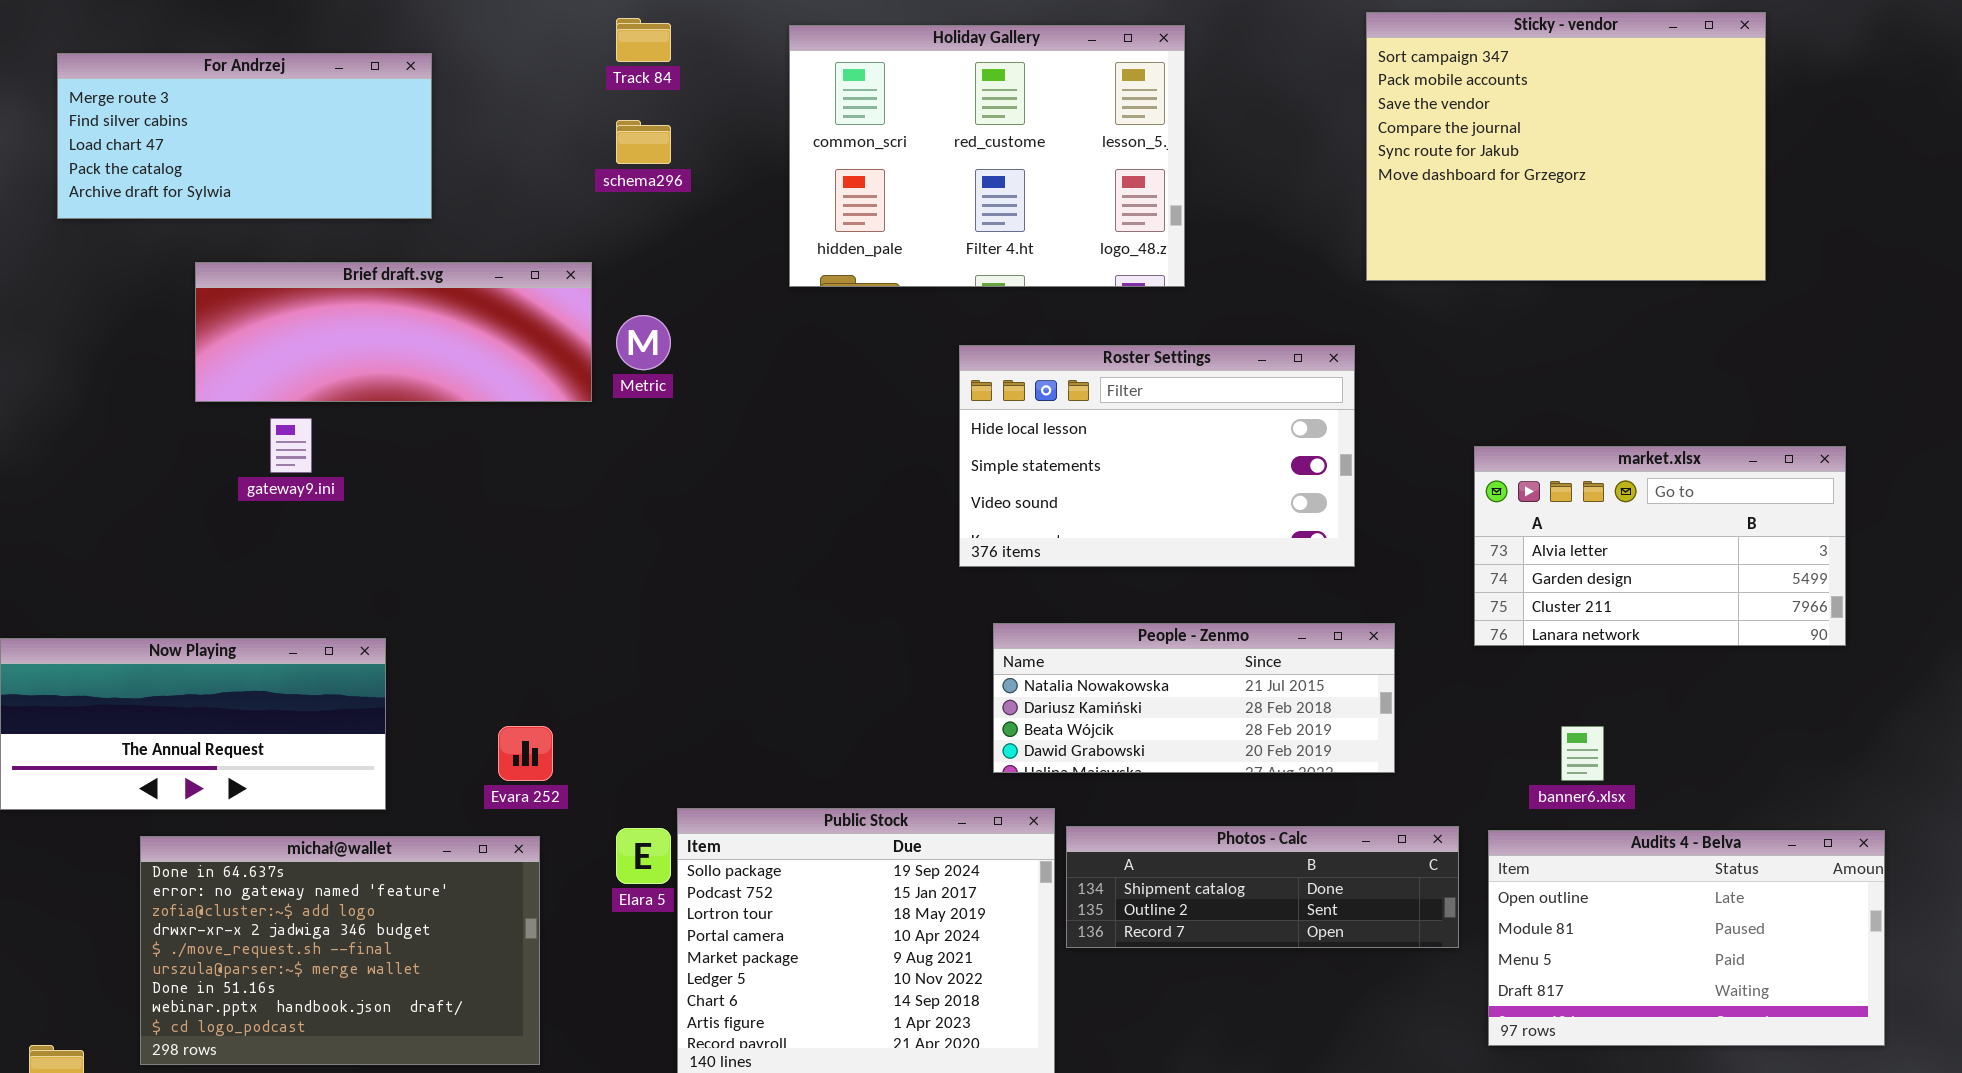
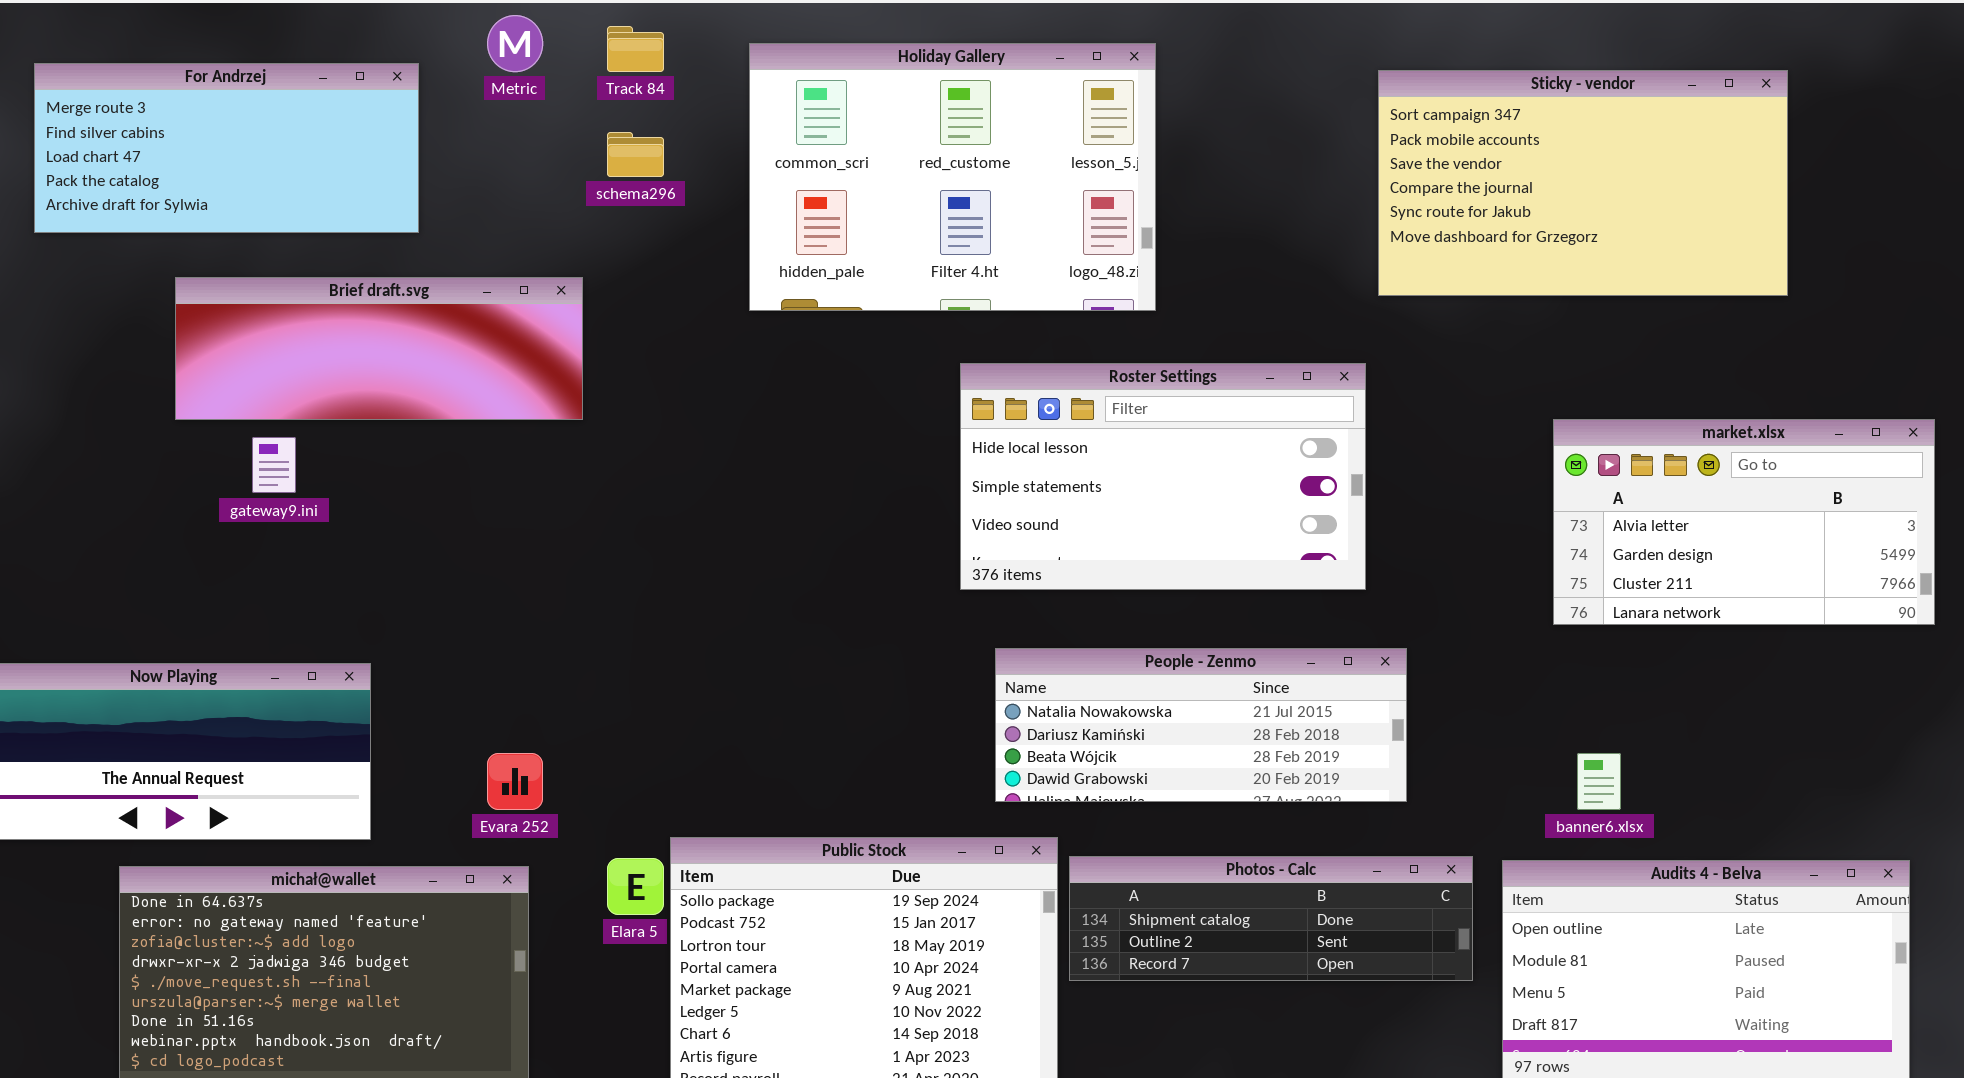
Sticky - vendor: [1366,12,1766,281] -> [1378,70,1788,296], resized
Holiday Gallery: [789,25,1185,287] -> [749,43,1156,311], moved
Metric: [616,315,671,370] -> [487,15,543,72], moved
market.xlsx: [1474,446,1846,646] -> [1553,419,1935,625], moved

